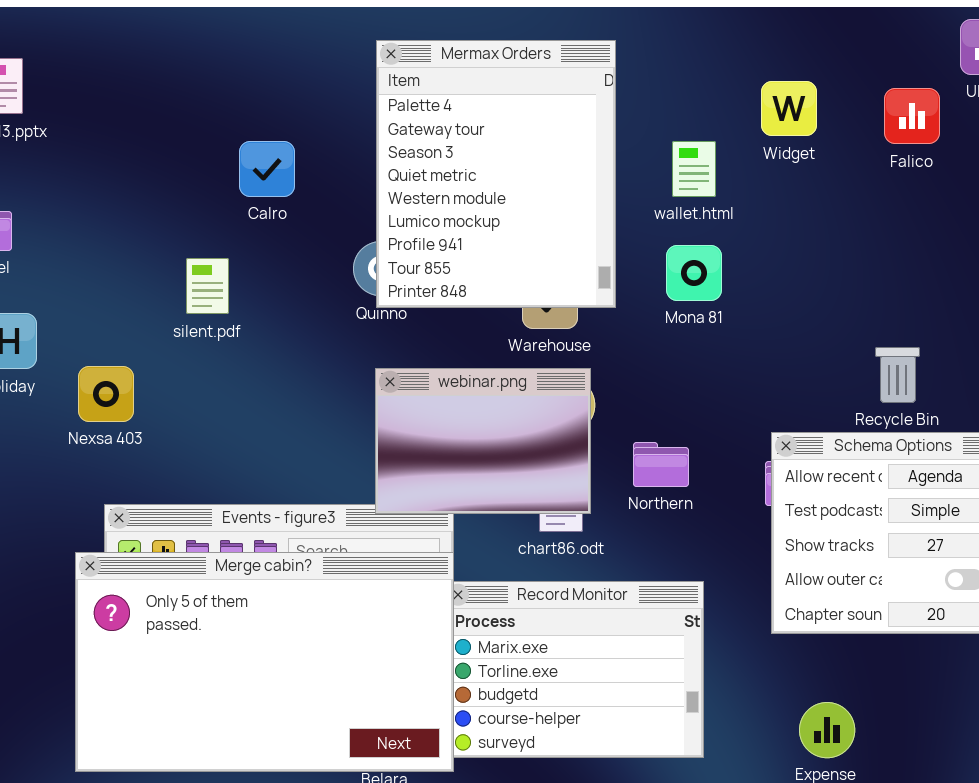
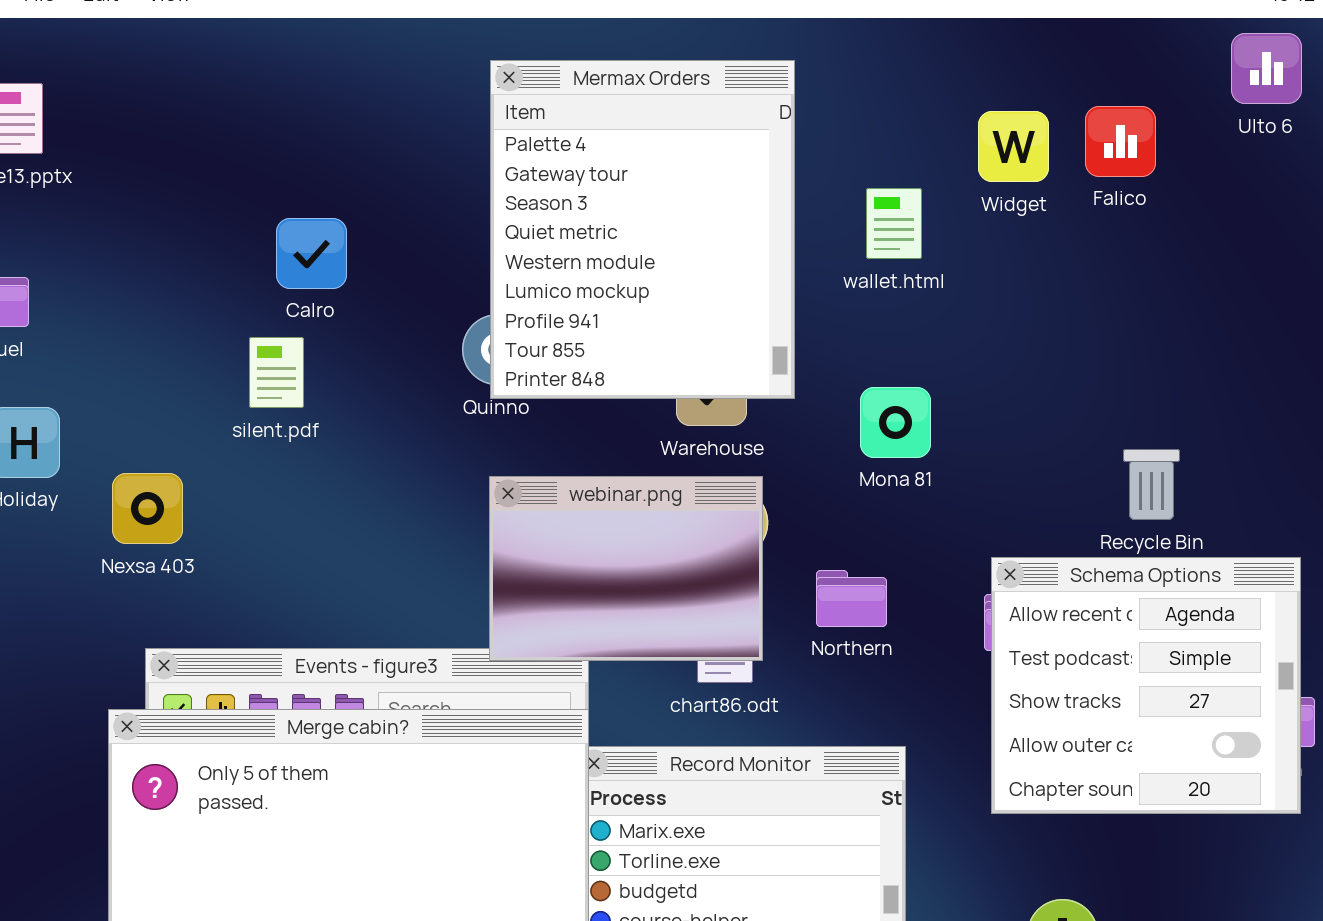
Falico: [884,88,940,144] -> [1085,106,1156,177], moved
Calro: [239,141,295,197] -> [276,218,347,289], moved
Mona 81: [666,245,722,301] -> [860,387,931,458], moved

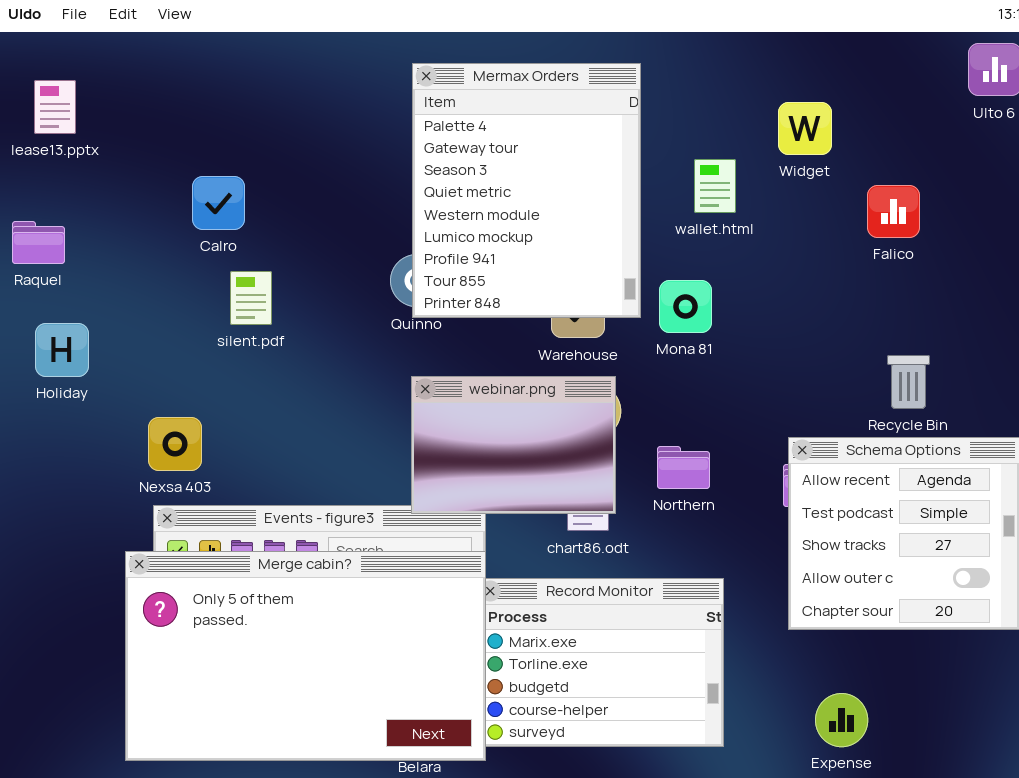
Falico: [1085,106,1156,177] -> [867,185,920,238], moved
Calro: [276,218,347,289] -> [192,176,245,230], moved
Mona 81: [860,387,931,458] -> [659,280,712,333], moved
Nexsa 403: [112,473,183,544] -> [148,417,202,471], moved

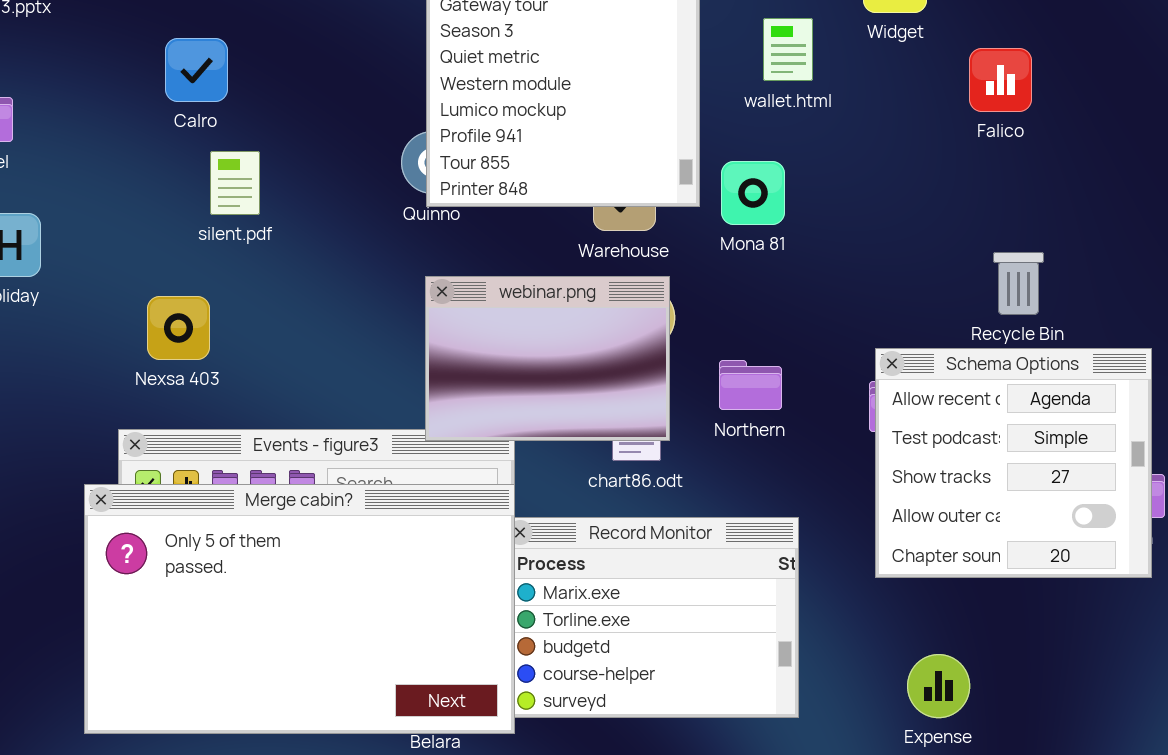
Nexsa 403: [148,417,202,471] -> [147,296,210,360], moved

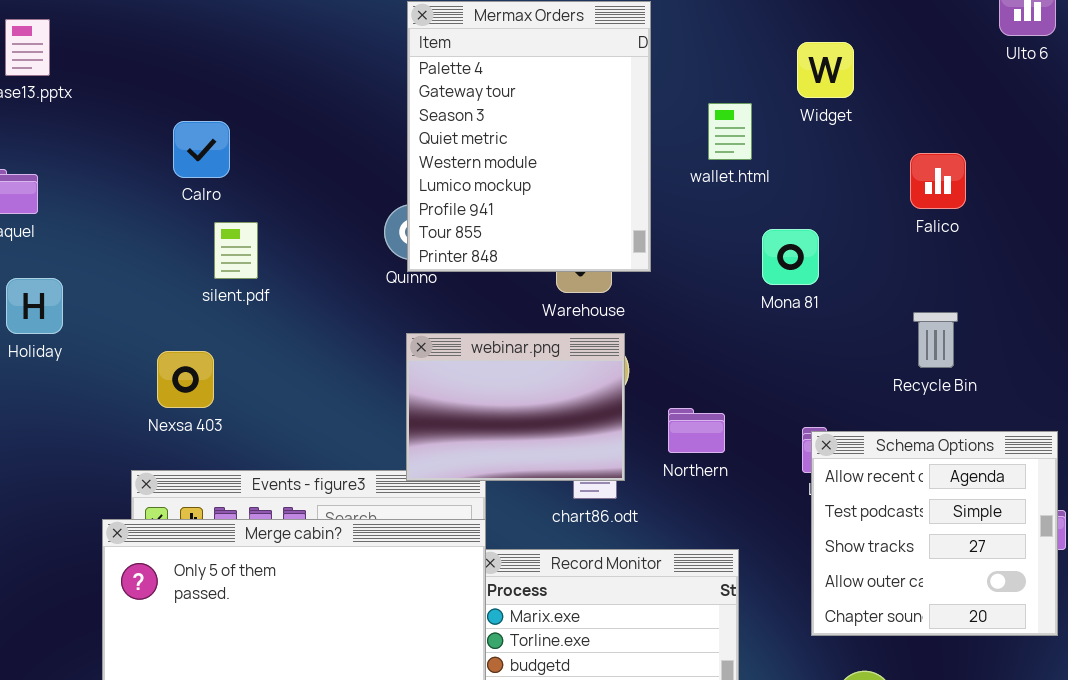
Falico: [969,48,1032,112] -> [910,153,966,209], moved
Mona 81: [721,161,785,225] -> [762,229,819,285], moved
Schema Options: [875,348,1152,578] -> [811,431,1058,636], moved

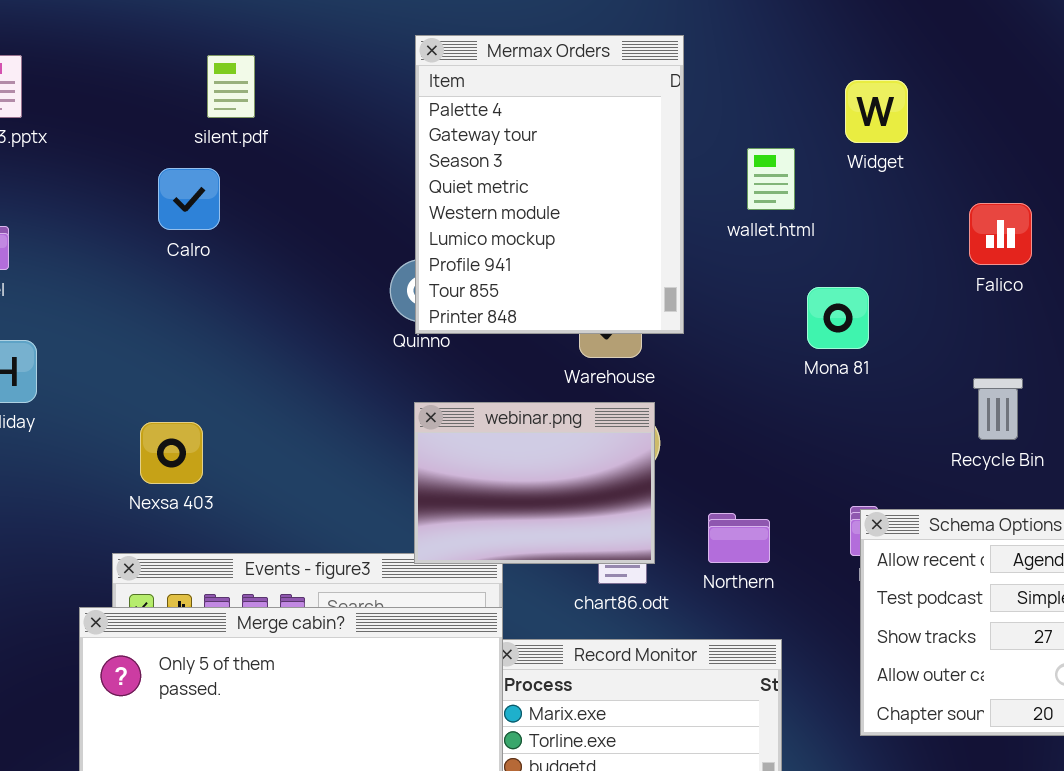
silent.pdf: [214,222,258,279] -> [207,55,255,118], moved
Northern: [668,408,725,453] -> [708,513,770,563], moved

